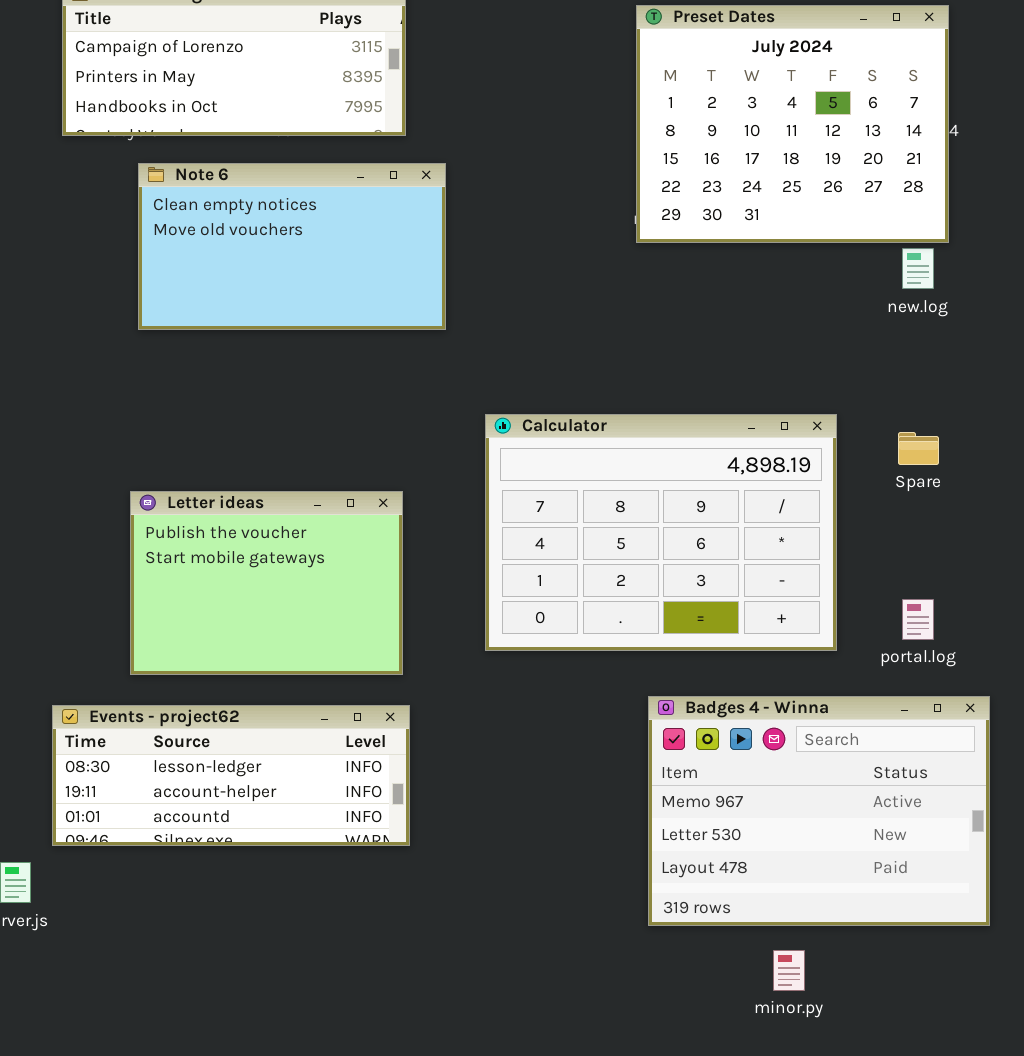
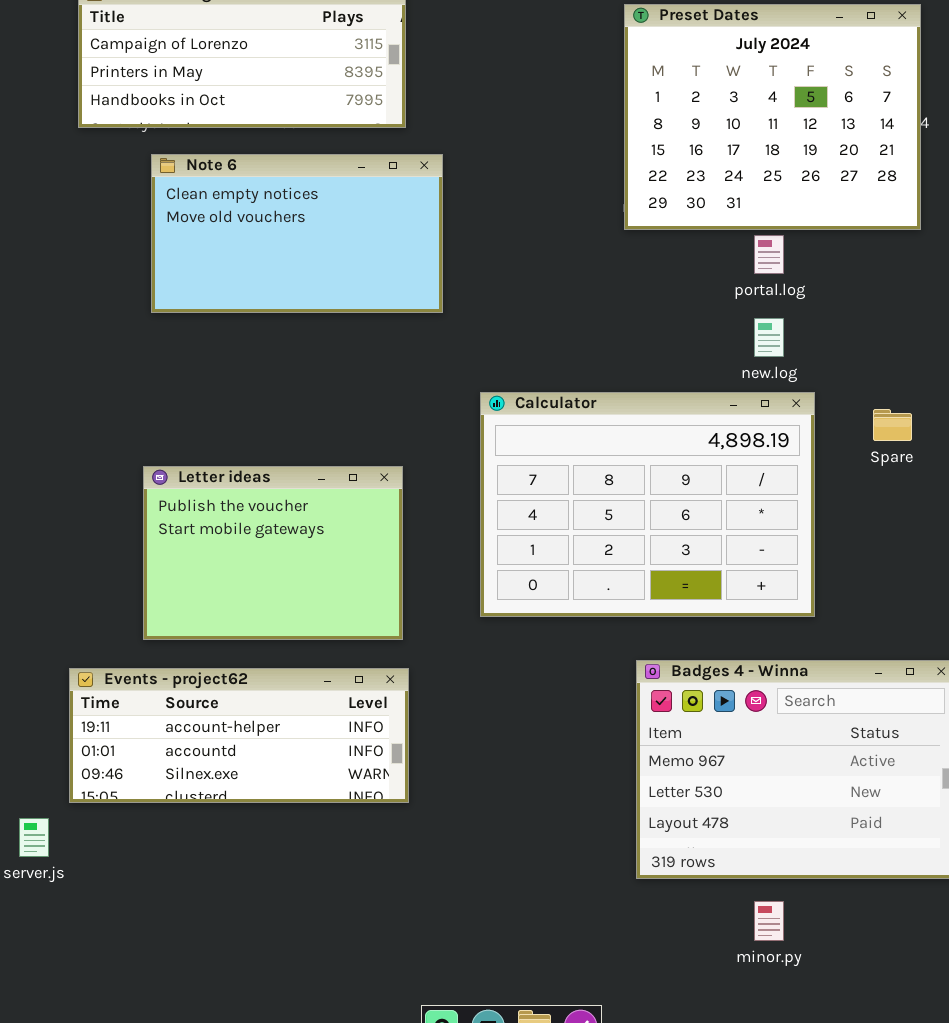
new.log: [902,248,934,289] -> [754,318,784,357], moved
portal.log: [902,599,934,640] -> [754,235,784,274], moved
Events - project62: [52,705,410,846] -> [69,668,409,803], scrolled down 1 row

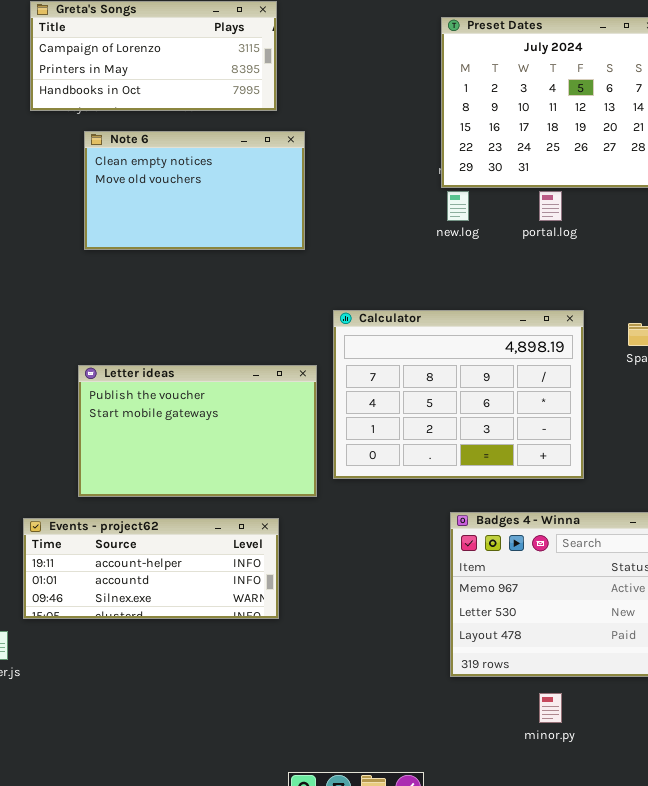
new.log: [754,318,784,357] -> [447,191,469,221], moved
Letter ideas: [143,466,403,640] -> [78,365,317,497], resized

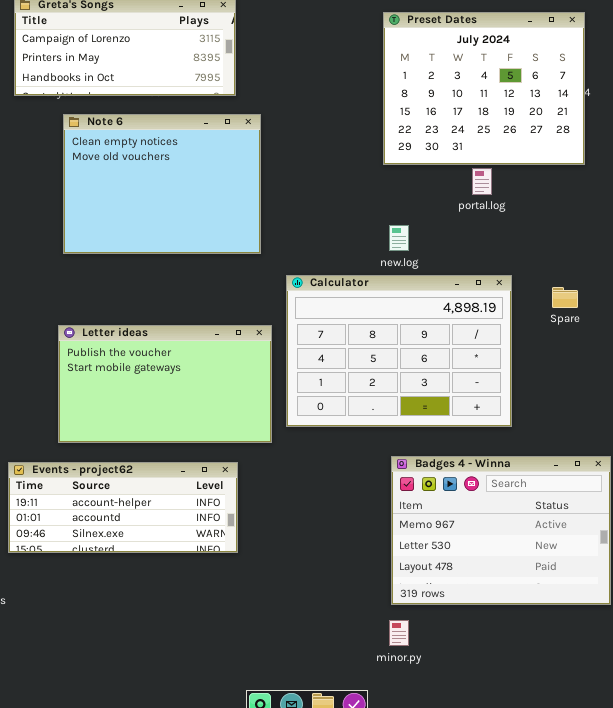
Note 6: [84,131,305,250] -> [63,114,261,254], resized
new.log: [447,191,469,221] -> [389,225,409,251], moved
minor.py: [539,693,562,723] -> [389,620,409,646], moved

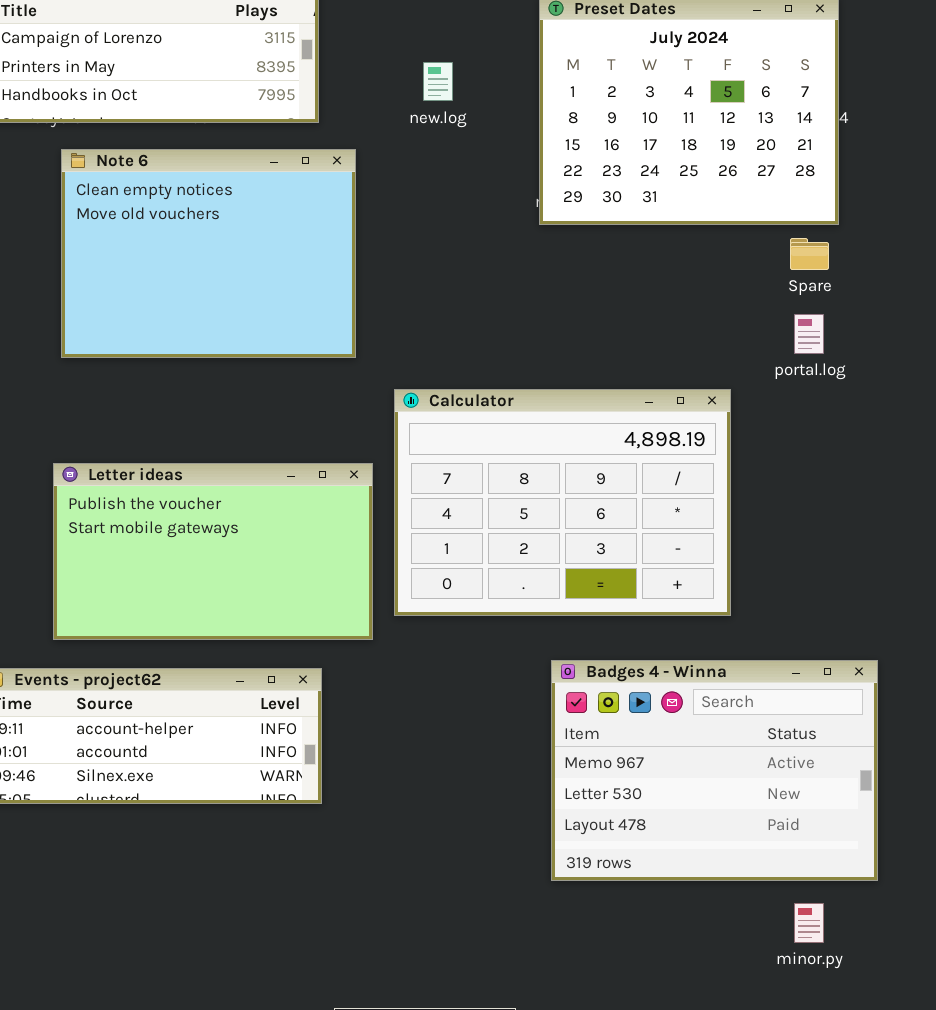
portal.log: [472,168,492,195] -> [794,314,824,354], moved
new.log: [389,225,409,251] -> [423,62,453,101], moved
Spare: [552,287,578,308] -> [790,238,829,270], moved
minor.py: [389,620,409,646] -> [794,903,824,943], moved

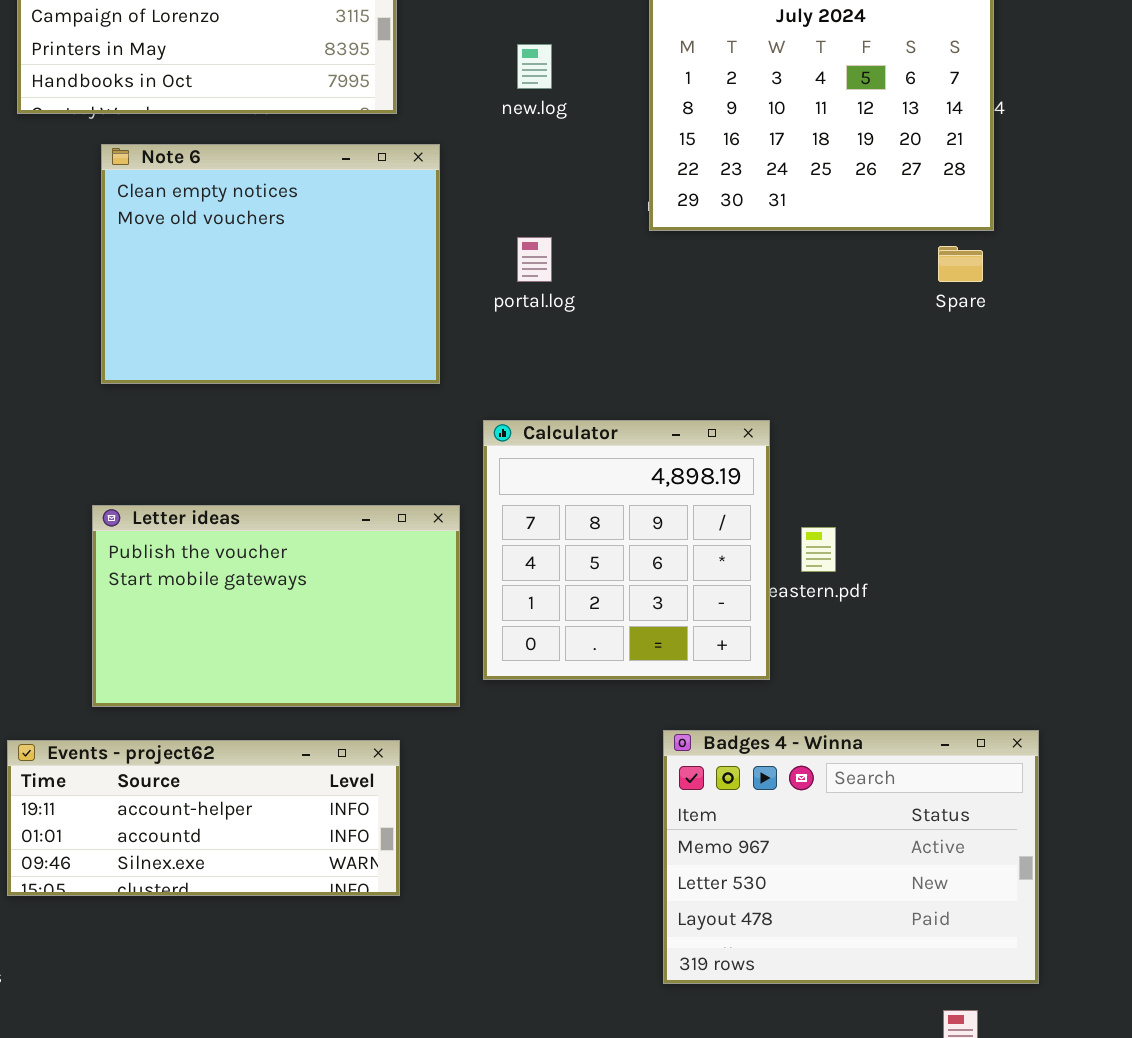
portal.log: [794,314,824,354] -> [517,237,552,282], moved
Calculator: [394,389,731,616] -> [483,420,770,680], resized

